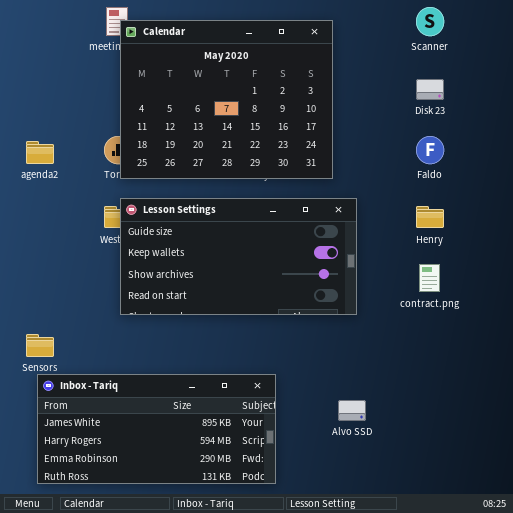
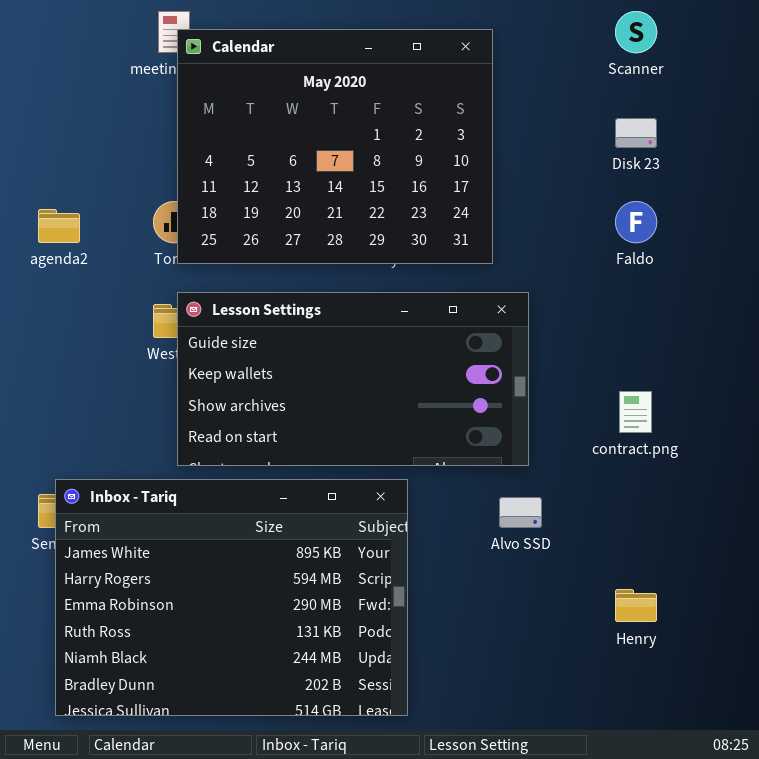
Henry: [416,206,444,228] -> [615,589,657,622], moved
Inbox - Tariq: [37,374,276,484] -> [55,479,408,716], resized
Alvo SSD: [338,400,366,421] -> [499,497,542,528], moved

